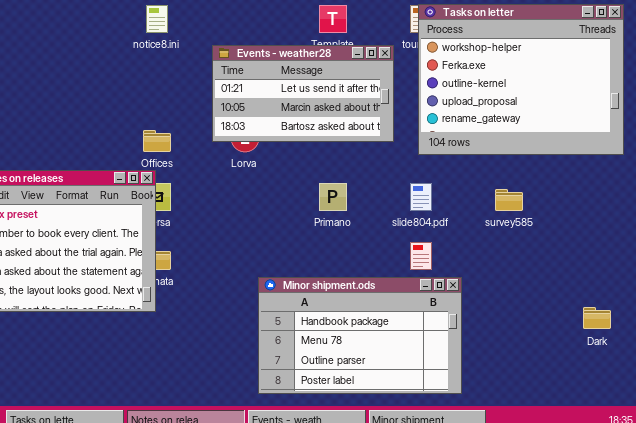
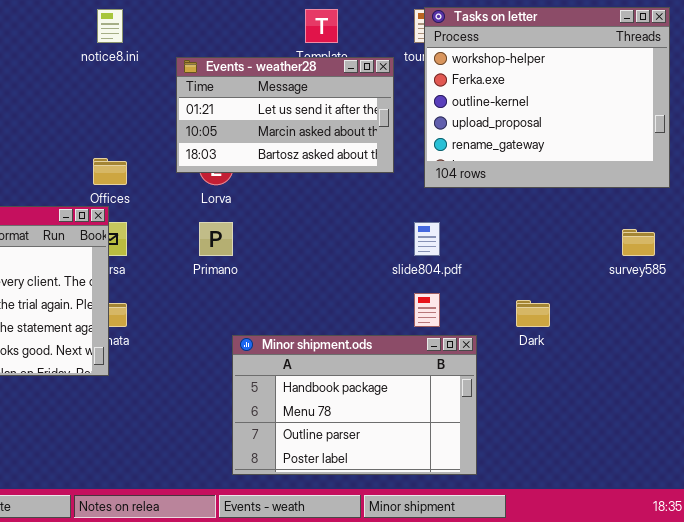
Primano: [319,183,347,211] -> [199,222,233,256], moved
survey585: [495,189,523,211] -> [622,229,655,256], moved
Dark: [583,307,611,329] -> [516,300,550,327], moved

